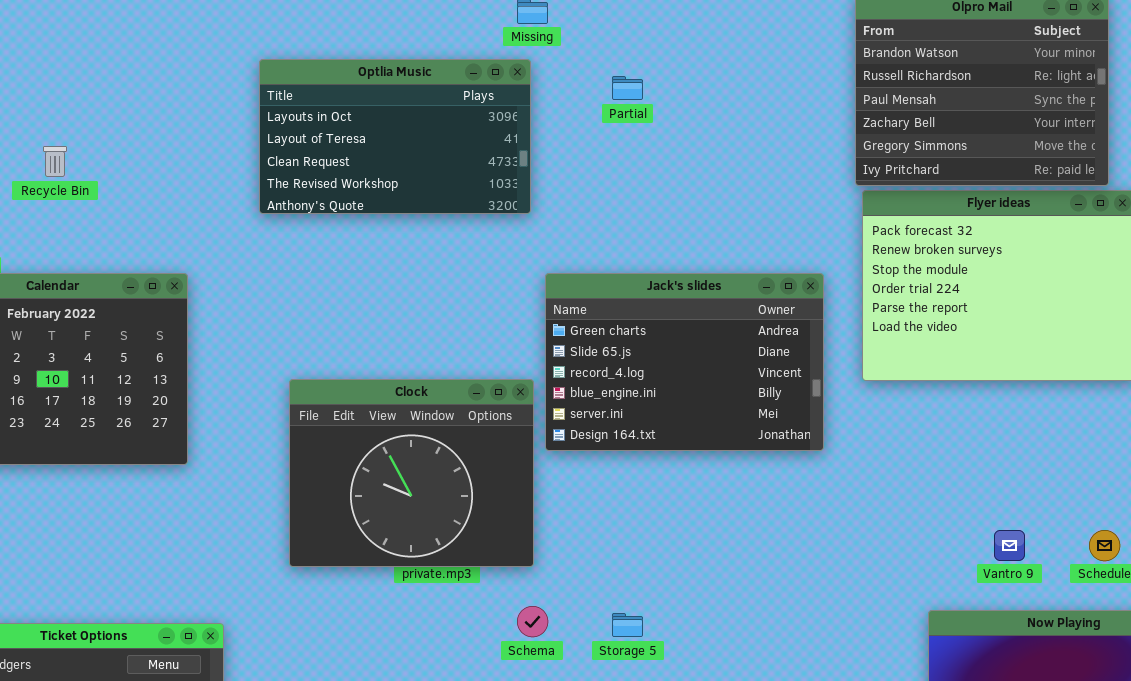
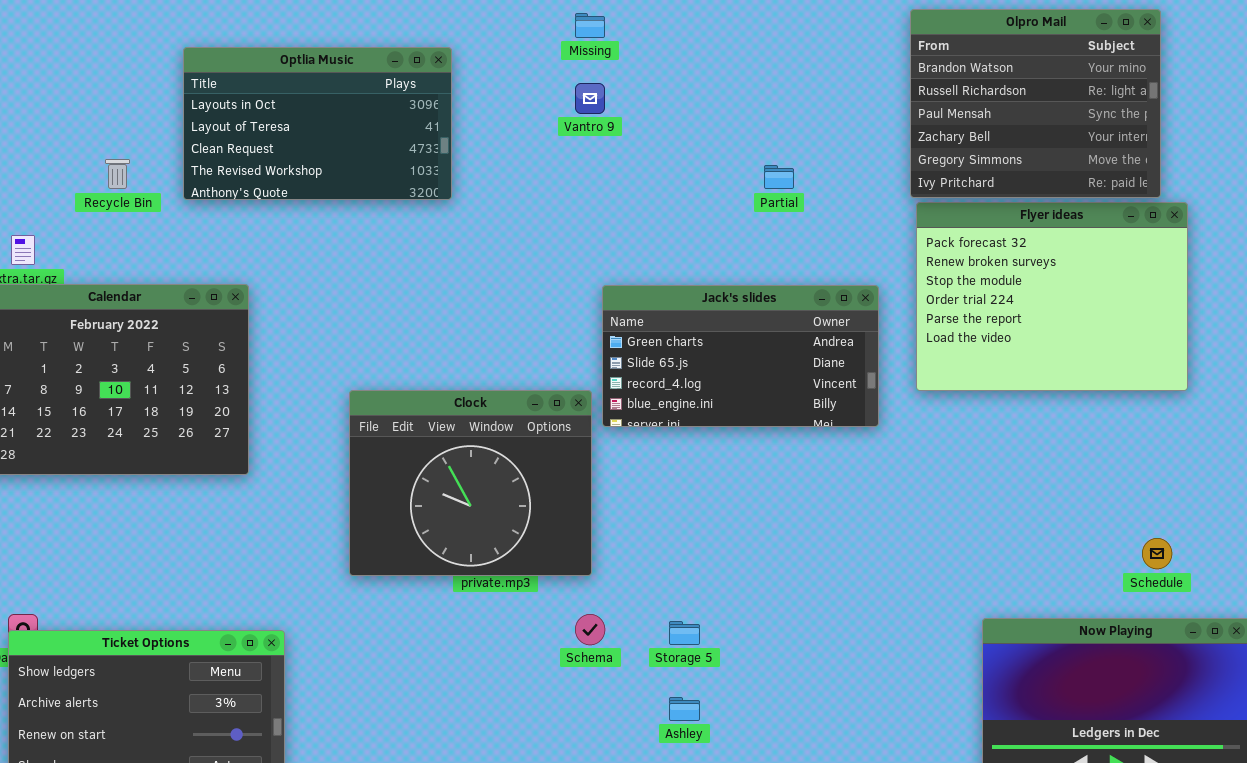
Optlia Music: [259,59,531,214] -> [183,47,452,200], moved
Partial: [612,76,643,100] -> [764,165,794,189], moved
Jack's slides: [545,273,824,451] -> [602,285,879,427], resized
Vantro 9: [994,530,1025,561] -> [575,83,605,114], moved

